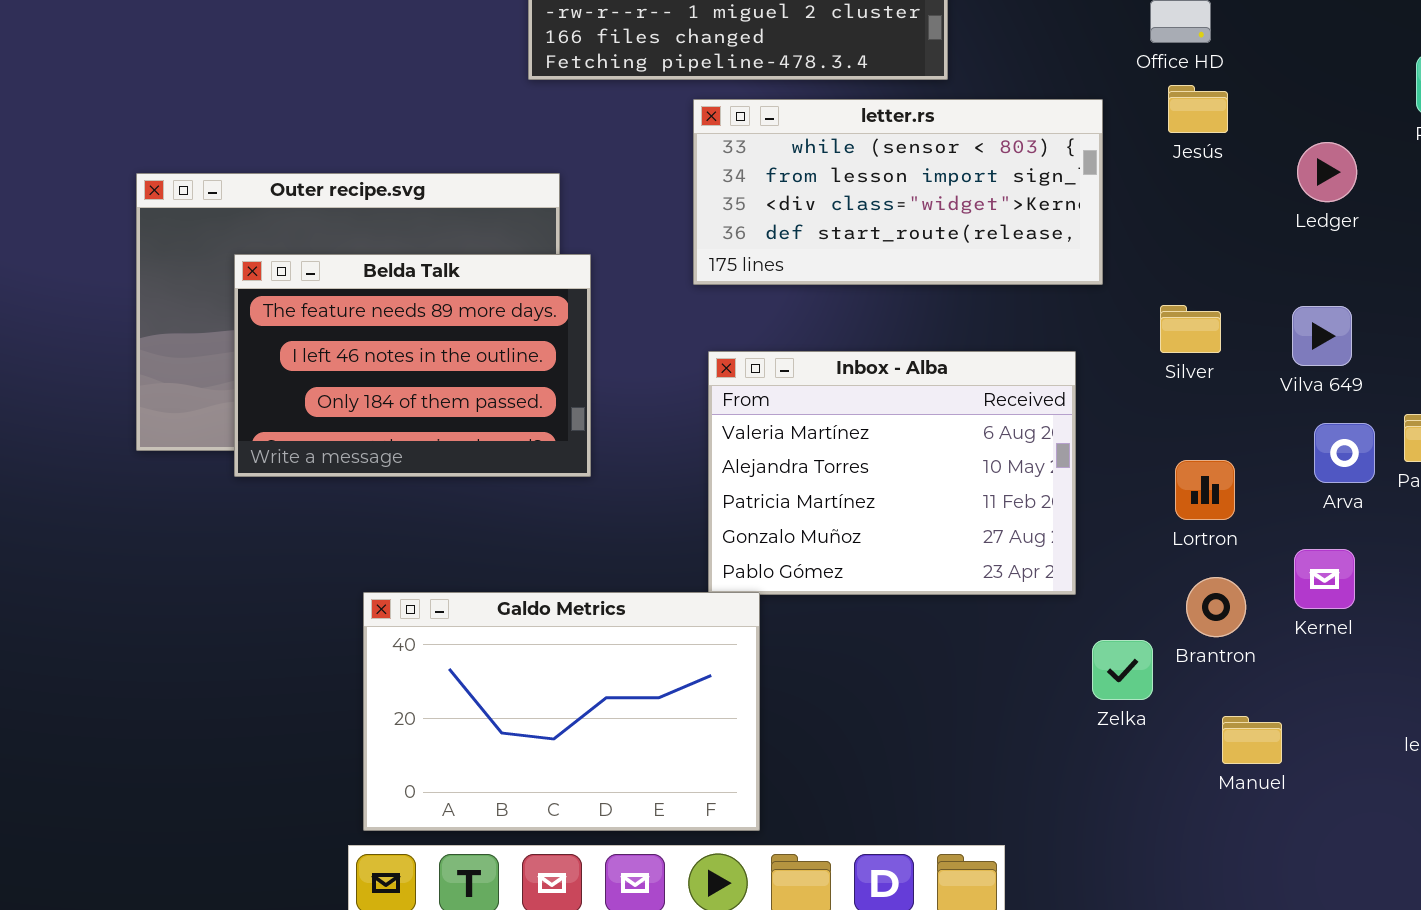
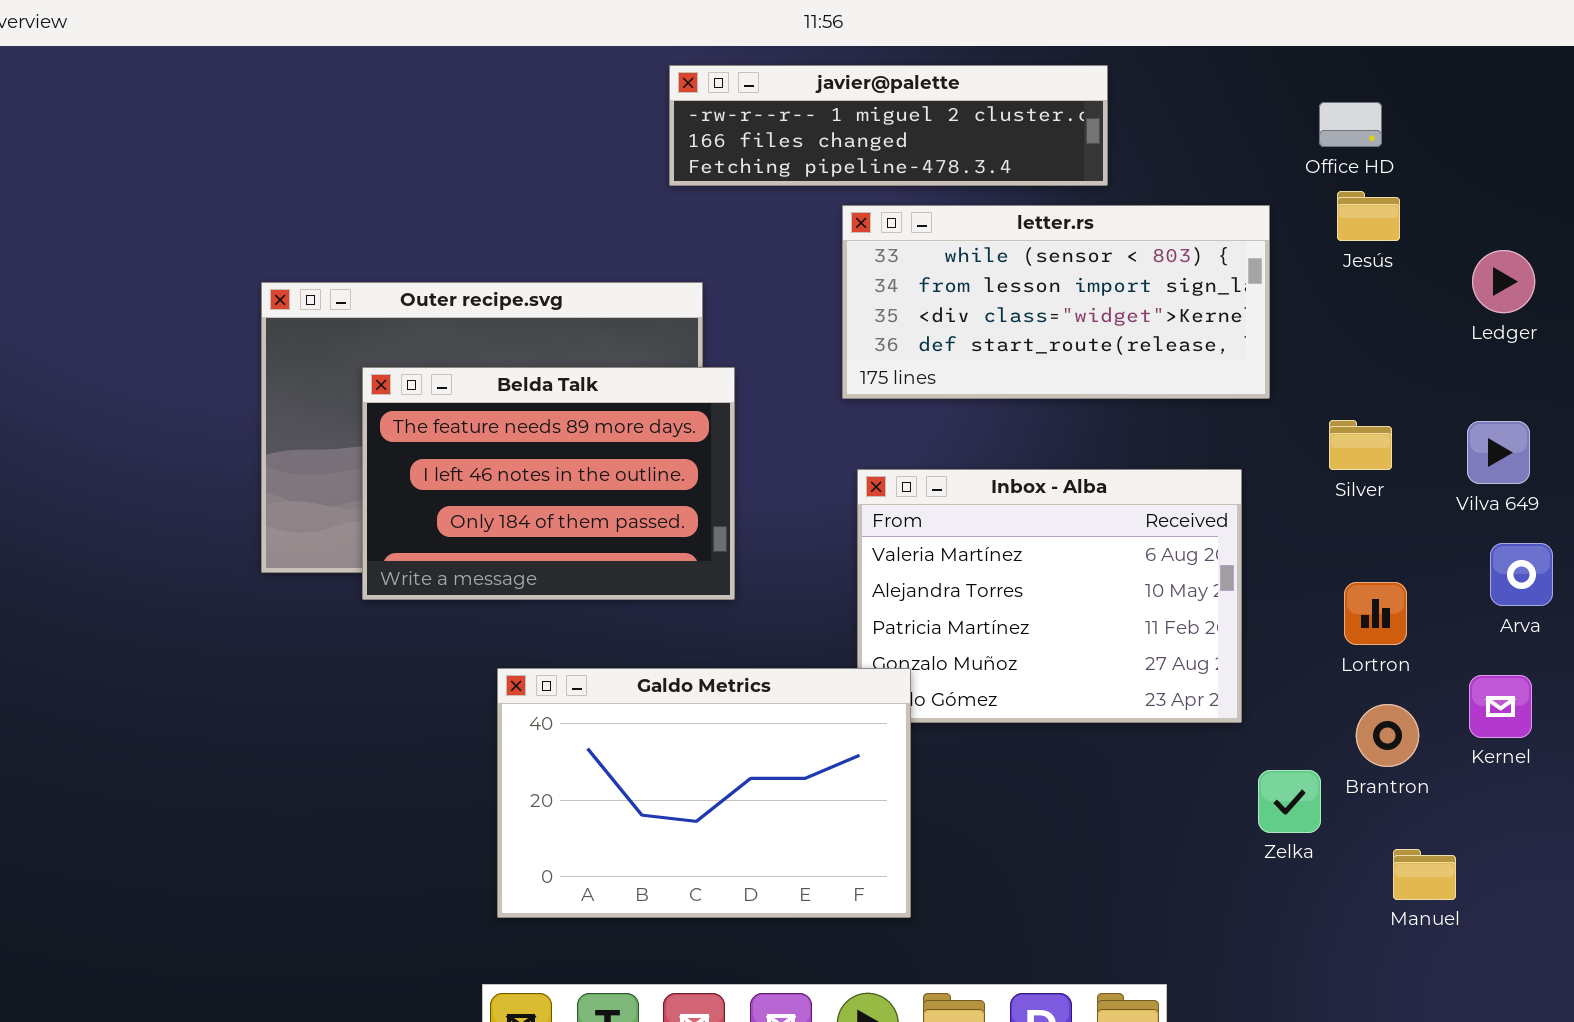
Galdo Metrics: [363,592,760,831] -> [497,668,911,918], moved

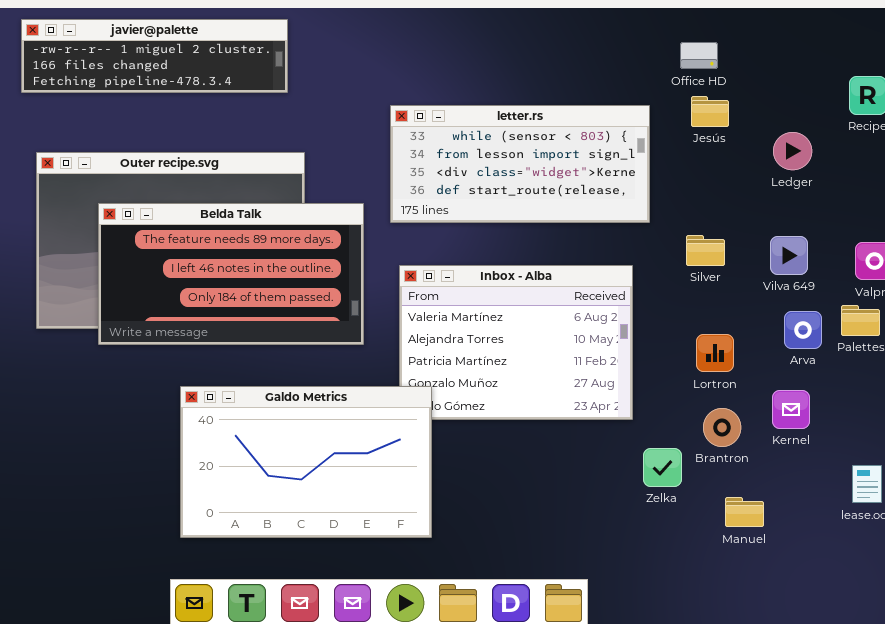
javier@palette: [669,65,1108,186] -> [21,19,288,93], moved
Belda Talk: [362,367,735,600] -> [98,203,364,345], resized

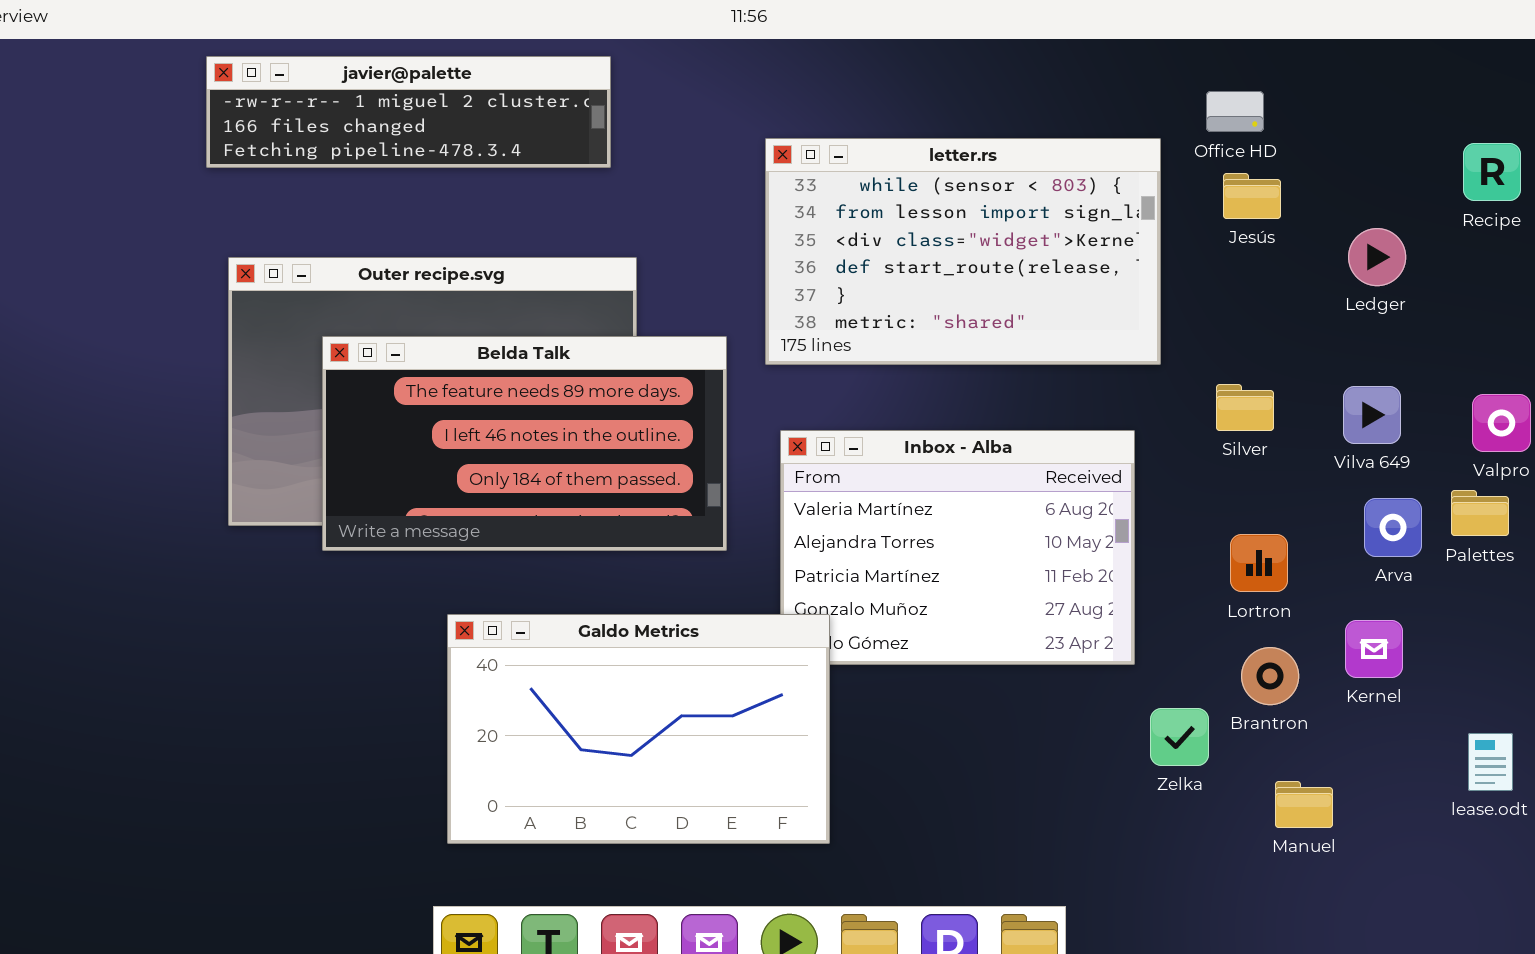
letter.rs: [390,105,650,223] -> [765,138,1161,365], resized

